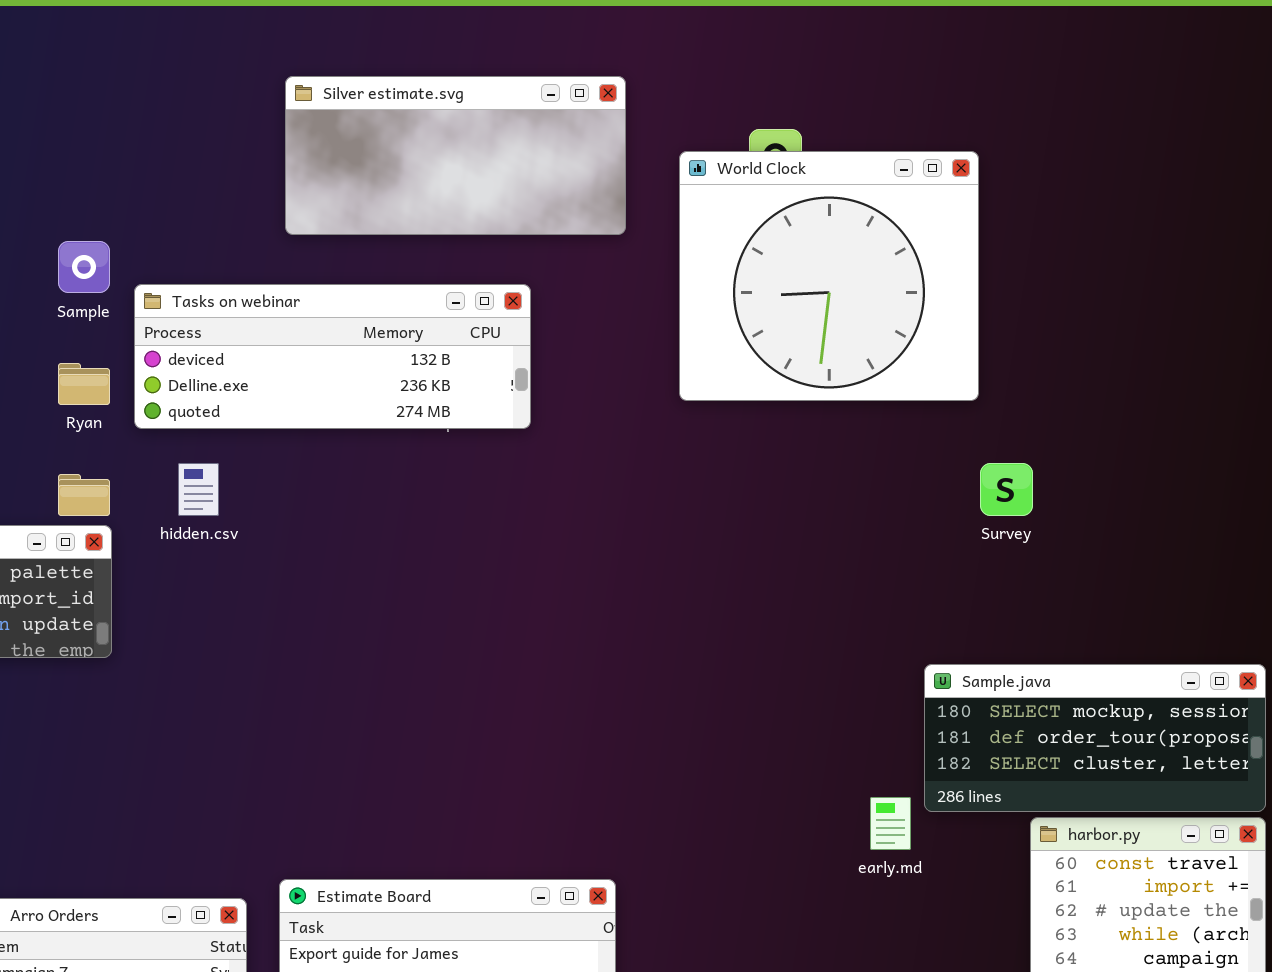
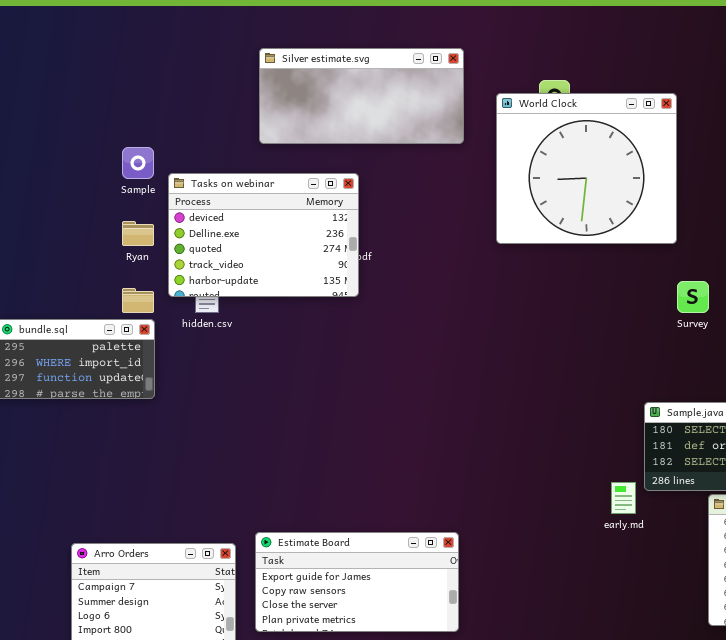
Tasks on webinar: [134,284,531,429] -> [168,173,359,297], resized

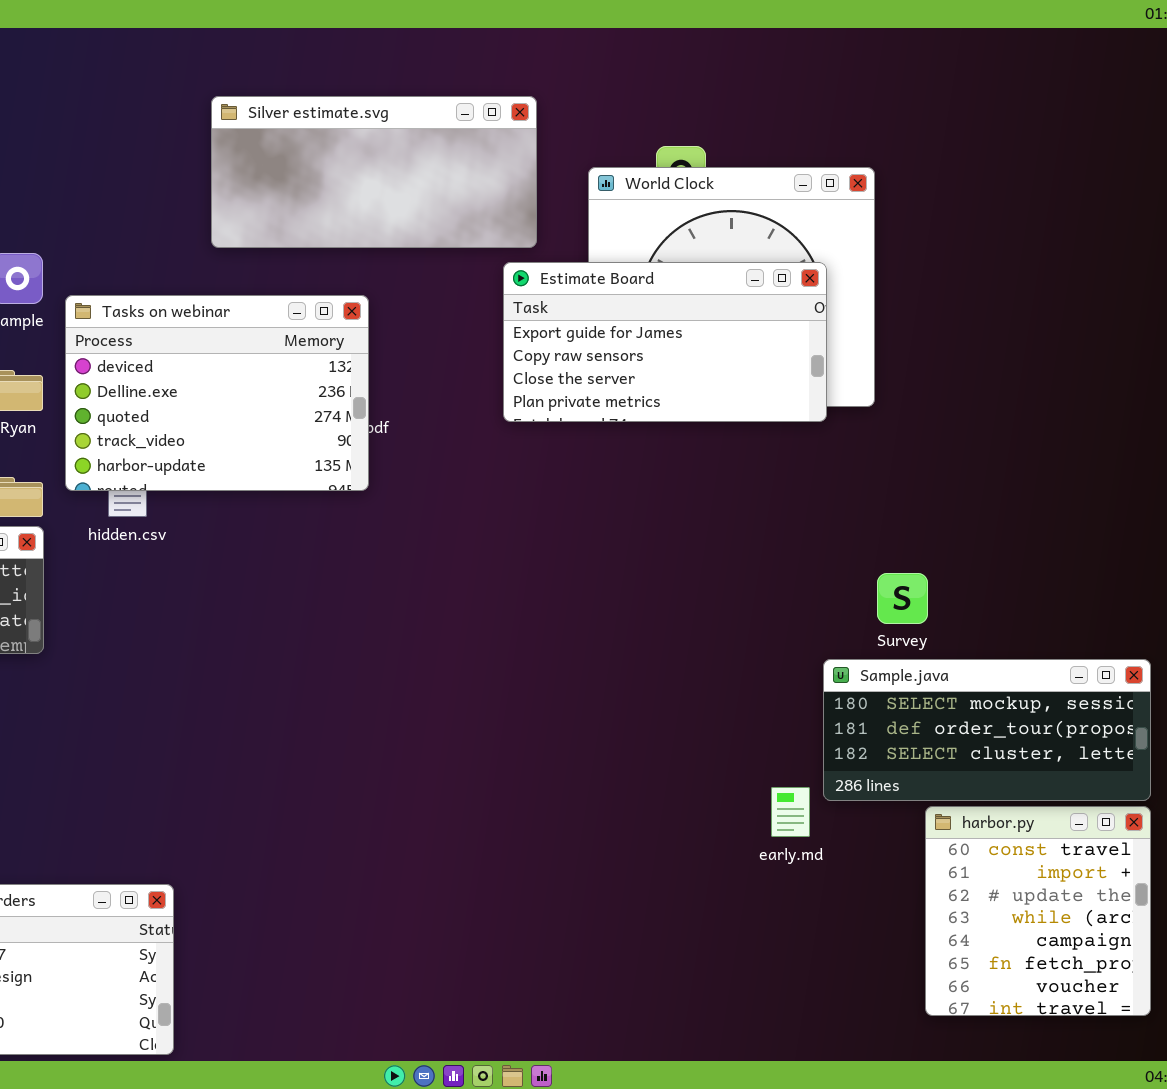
Survey: [677,281,709,313] -> [877,573,928,624], moved
Estimate Board: [255,532,459,632] -> [503,262,827,422], moved

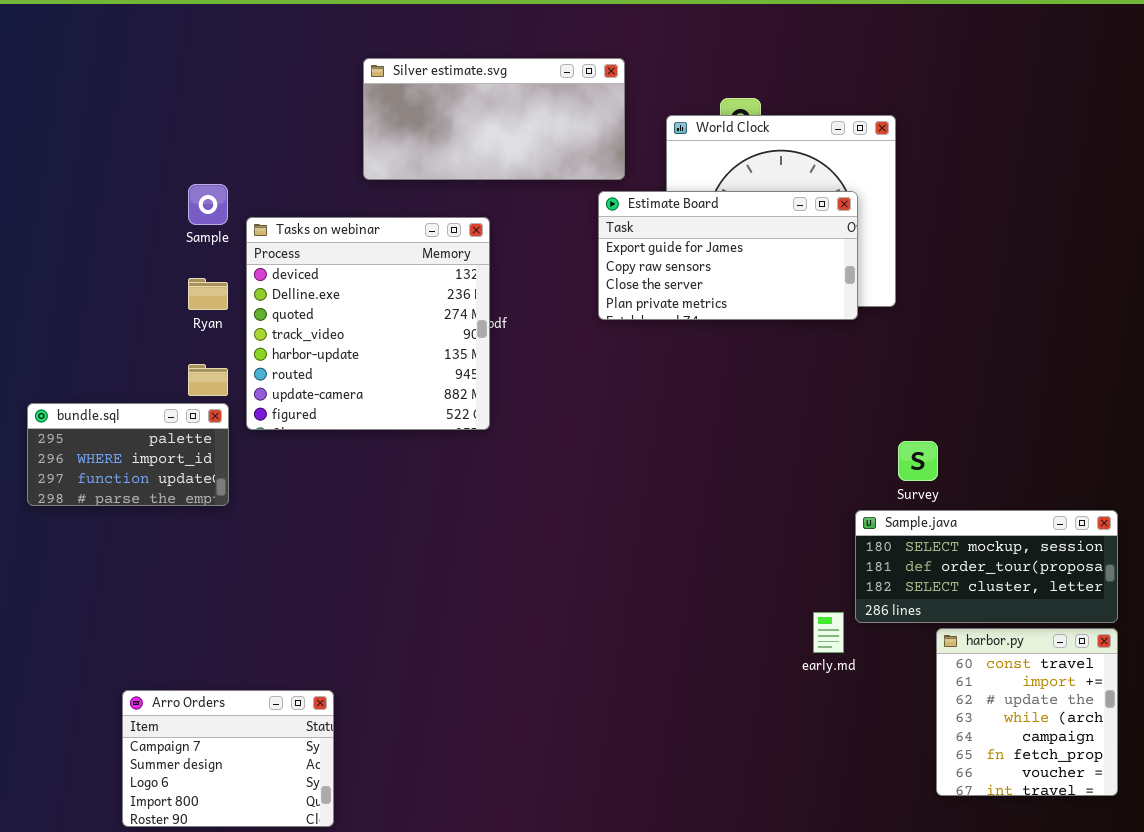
Tasks on webinar: [65,295,369,491] -> [246,217,490,430], resized

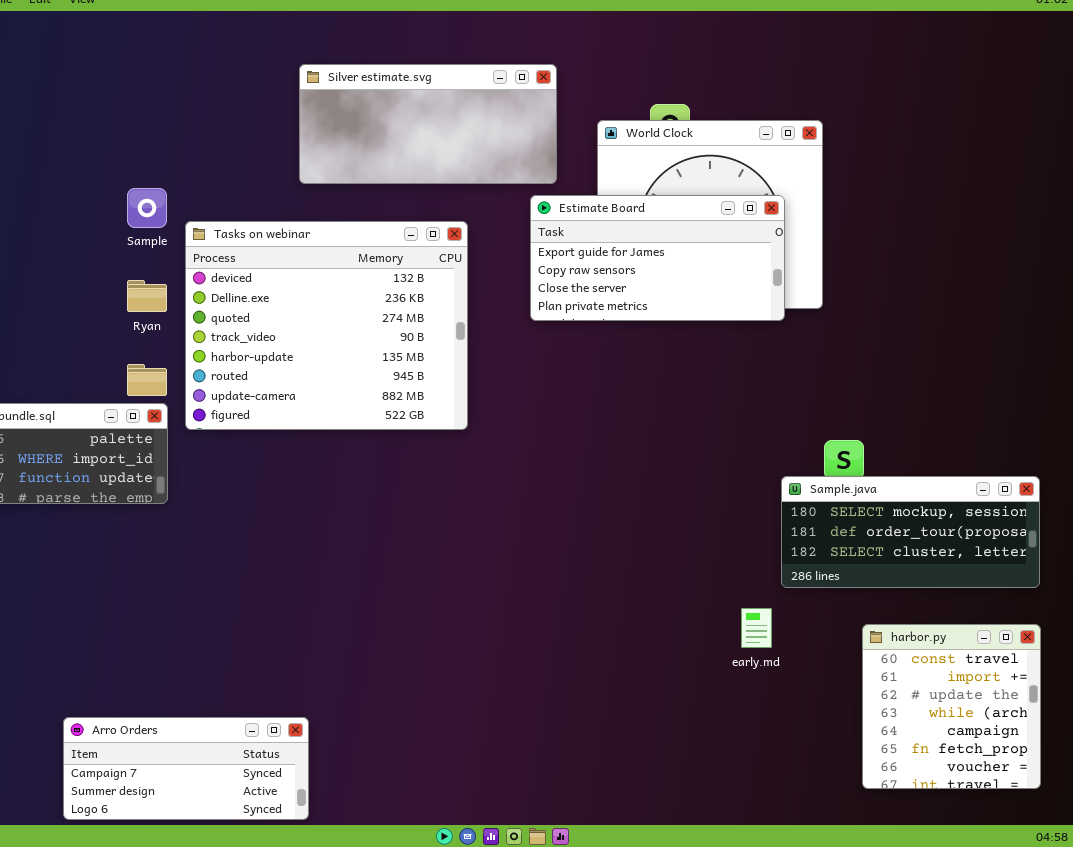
Tasks on webinar: [246,217,490,430] -> [185,221,468,430], resized
Sample.java: [855,510,1118,623] -> [781,476,1040,588], moved
Arro Orders: [122,690,334,827] -> [63,717,309,820], resized

